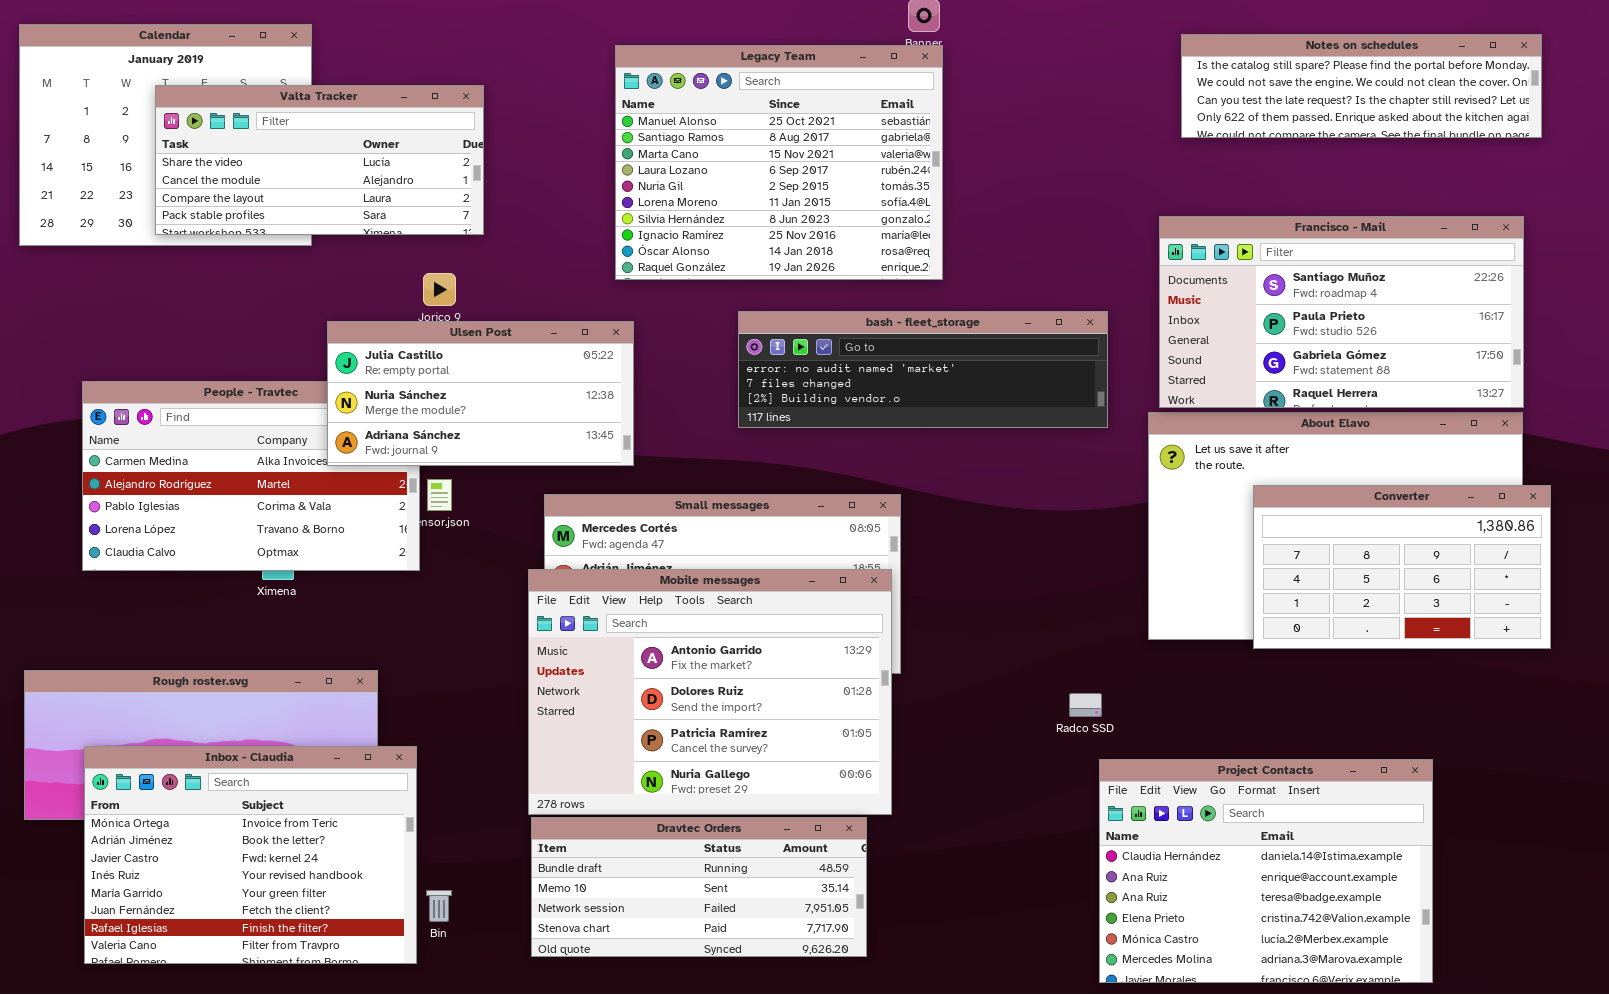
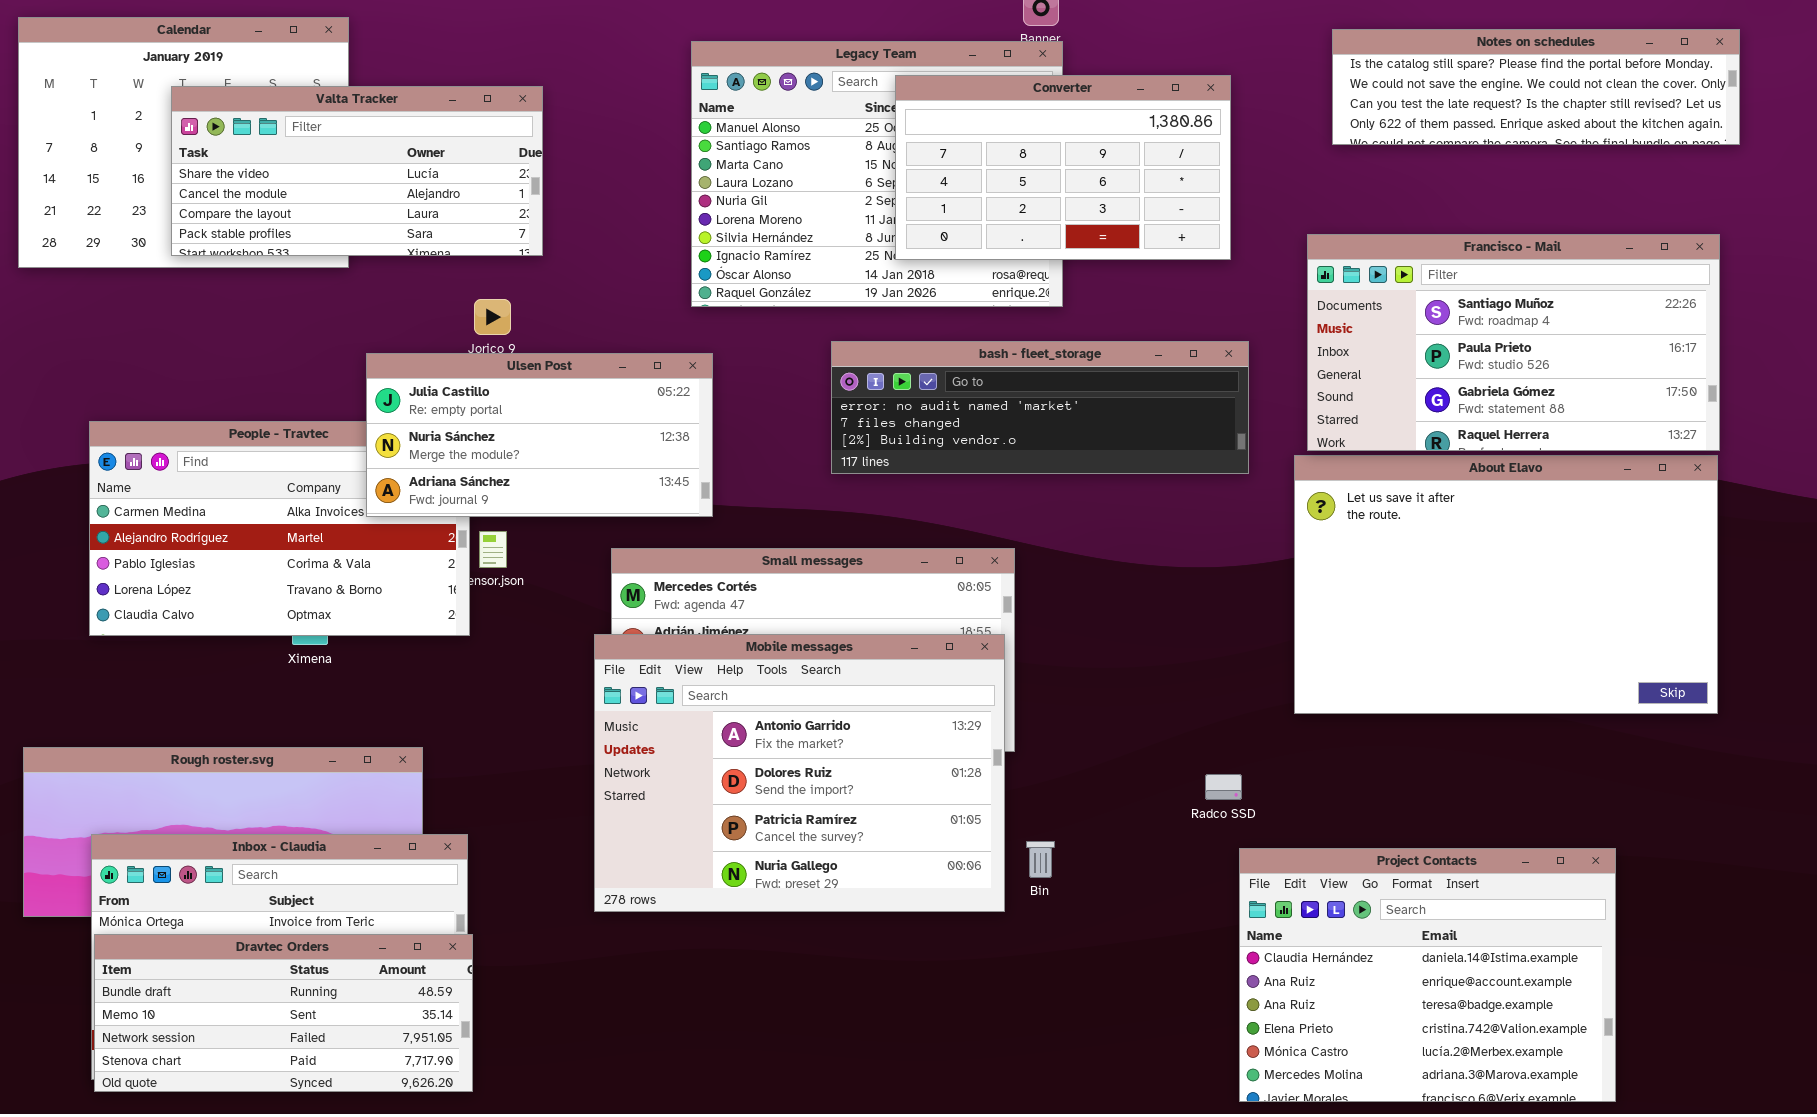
Converter: [1253,485,1551,649] -> [895,75,1231,260], moved
Dravtec Orders: [531,817,867,957] -> [94,934,473,1092], moved
Bin: [426,890,452,922] -> [1026,841,1055,878], moved

